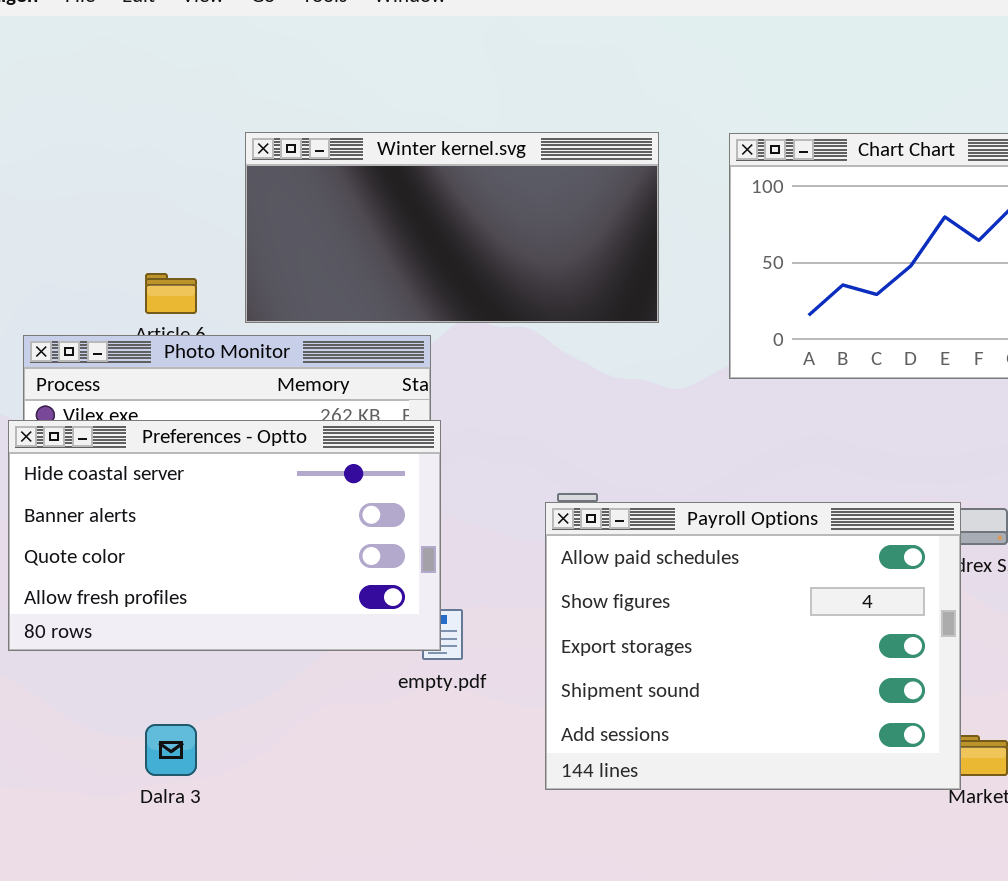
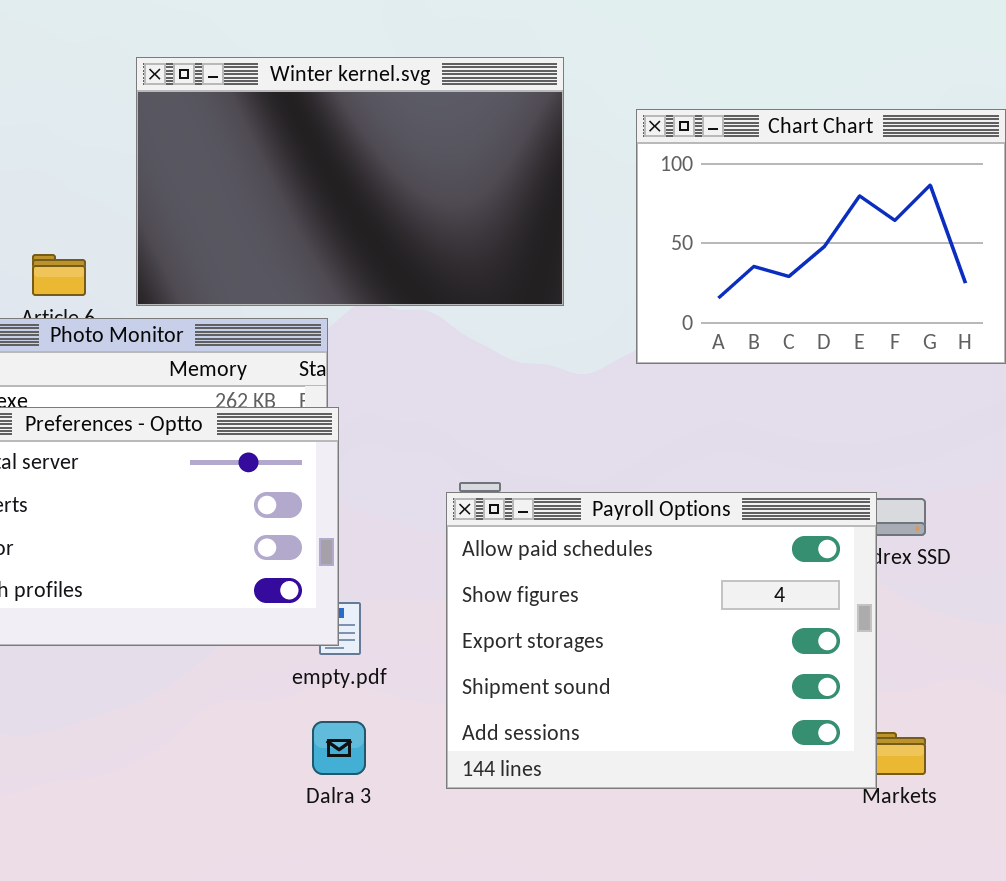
Winter kernel.svg: [245,132,659,323] -> [136,57,564,306], resized
Dalra 3: [145,724,197,776] -> [312,721,366,775], moved

